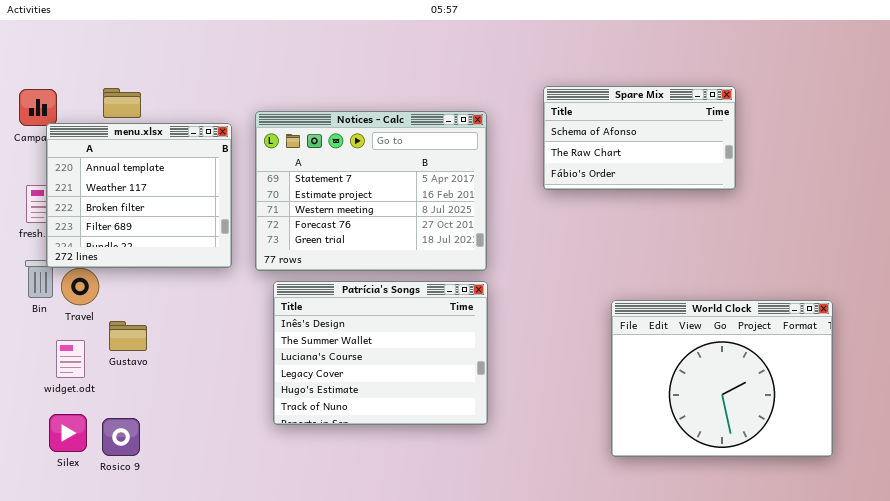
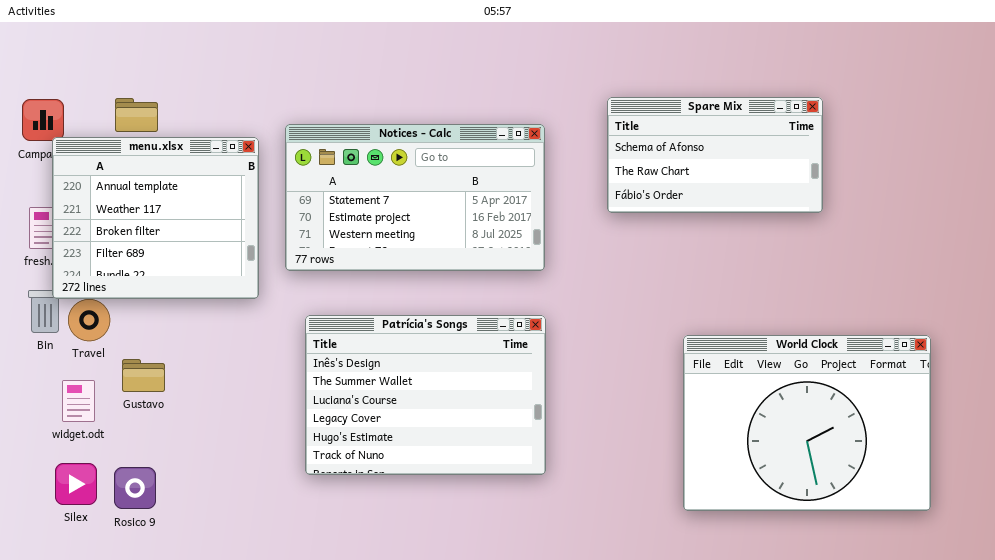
Notices - Calc: [255,111,487,271] -> [285,124,545,271], resized

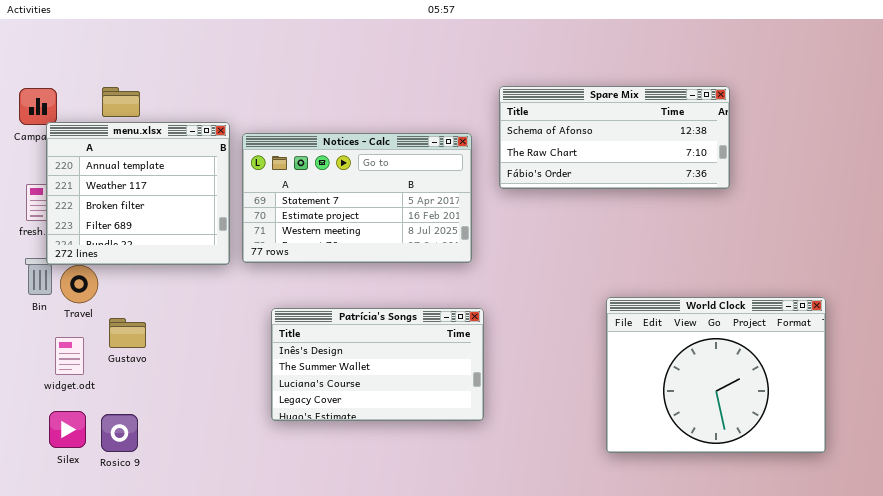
Spare Mix: [607,97,823,213] -> [499,86,730,189], resized
Notices - Calc: [285,124,545,271] -> [242,133,472,263], moved
Patrícia's Songs: [305,315,546,475] -> [271,308,484,421], resized

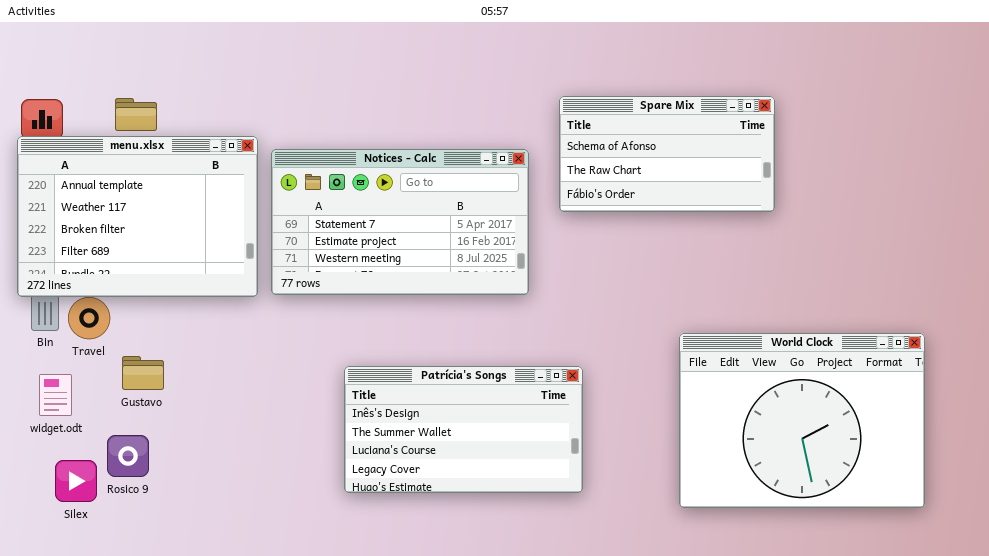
Spare Mix: [499,86,730,189] -> [559,96,775,212], resized
menu.xlsx: [46,122,230,265] -> [17,136,258,297], resized
Patrícia's Songs: [271,308,484,421] -> [344,366,583,493], moved
widget.odt: [55,337,84,375] -> [39,374,72,416], moved
Rosico 9: [101,414,138,452] -> [107,435,149,477], moved

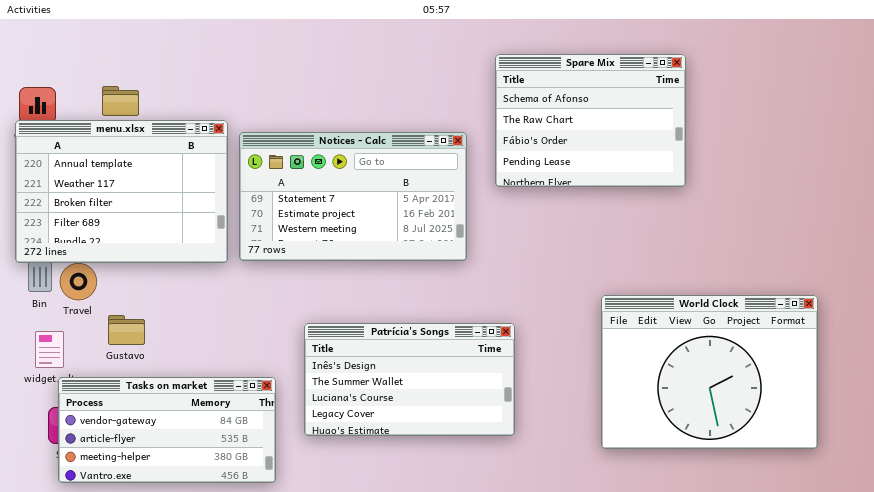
Spare Mix: [559,96,775,212] -> [495,54,686,187], resized
Tasks on market: none -> [58,377,276,483], opened

